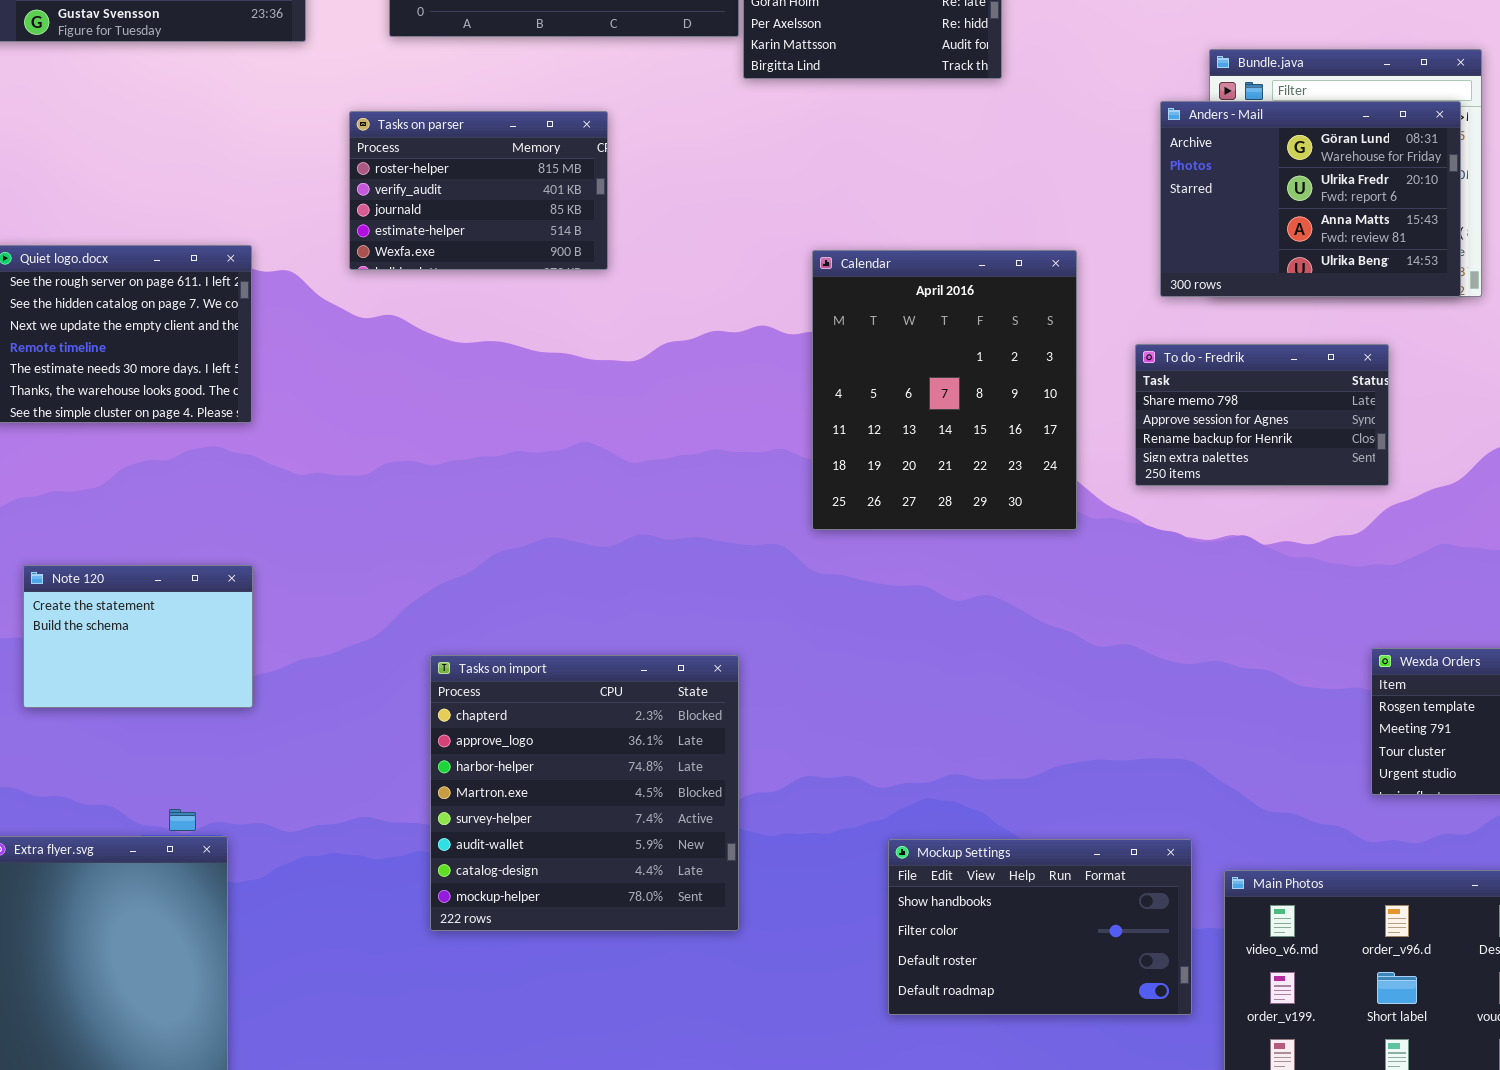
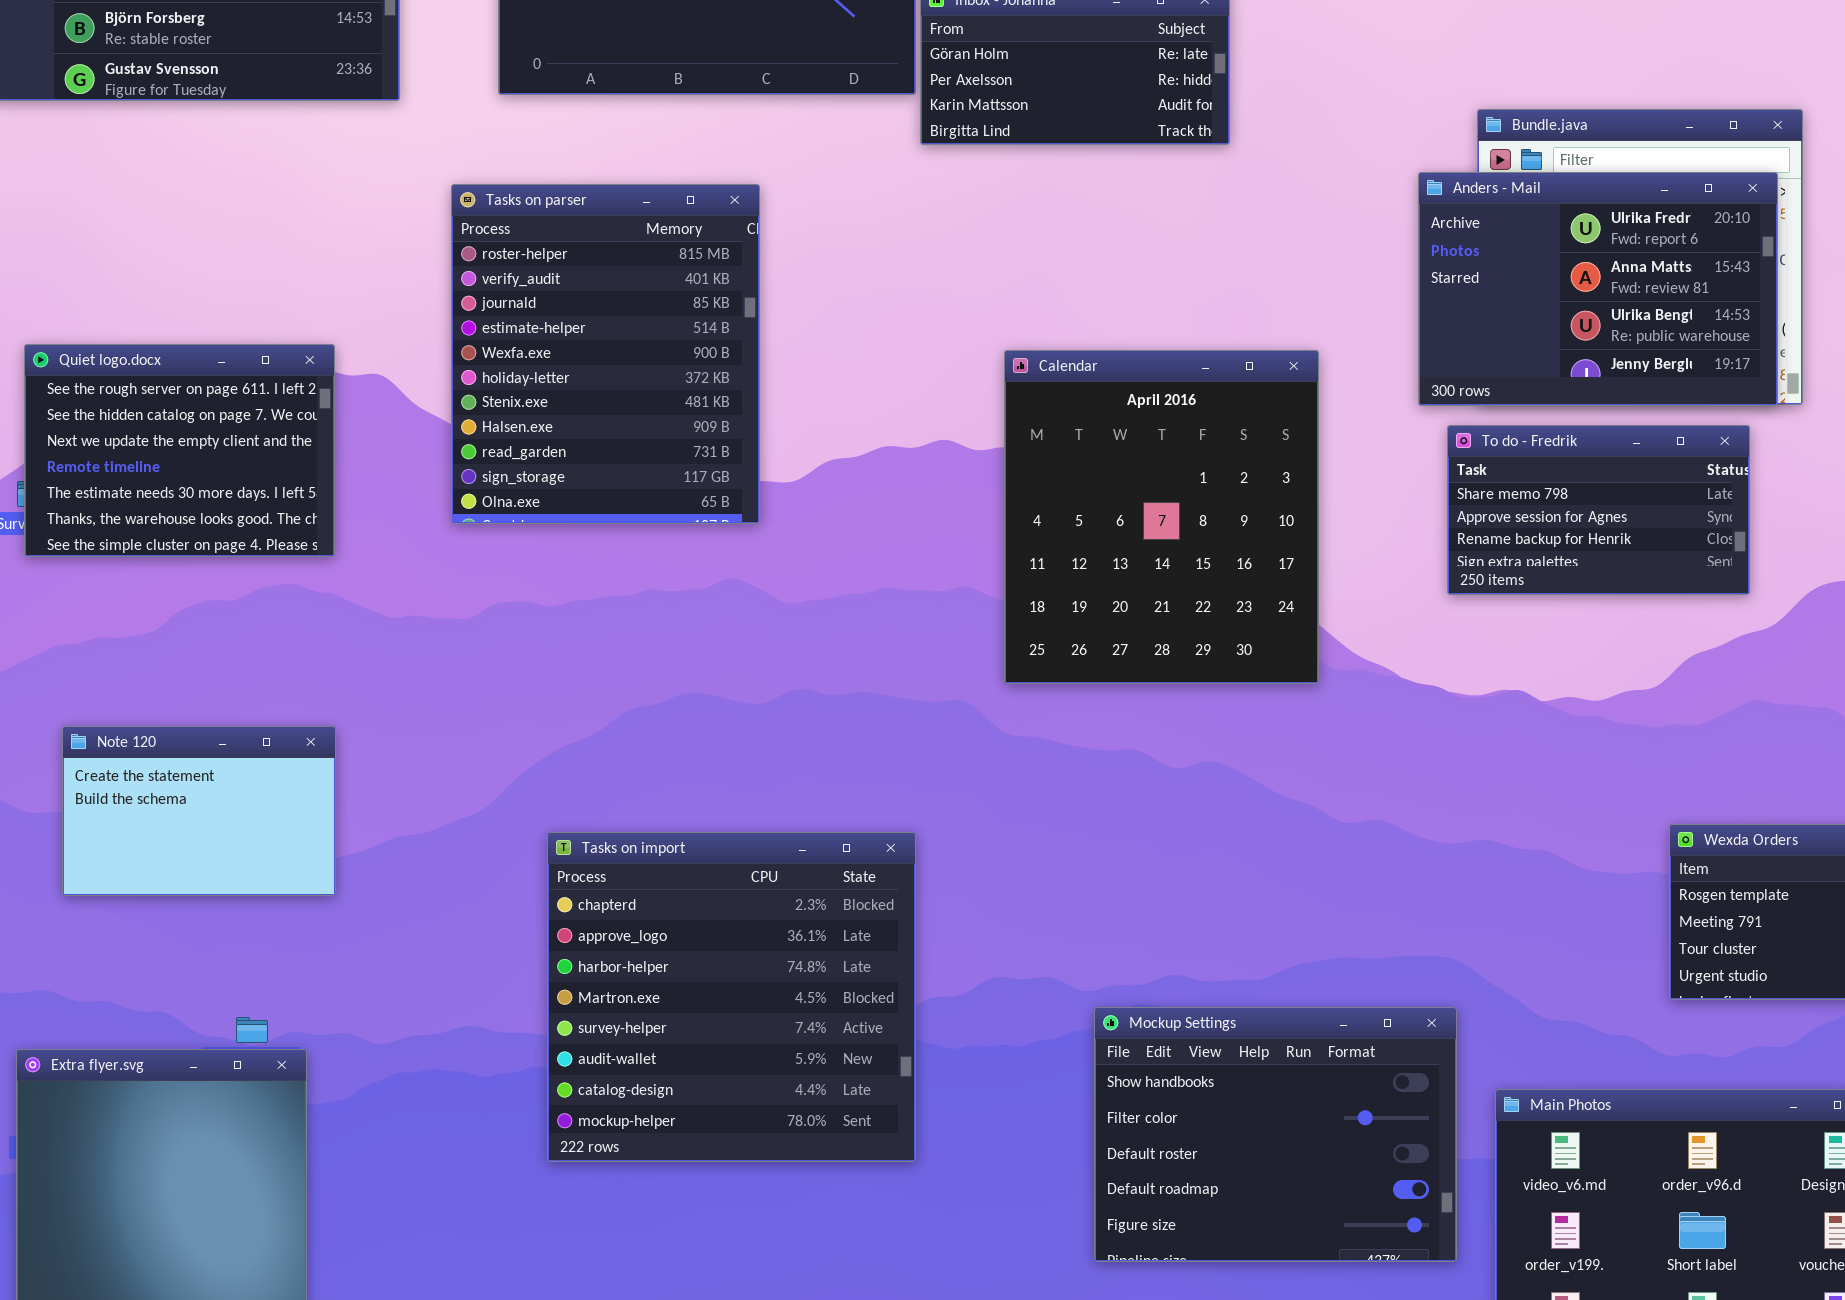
Anders - Mail: [1160,101,1461,297] -> [1418,172,1778,406], scrolled down 1 row
Tasks on parser: [349,111,608,270] -> [451,184,760,524], resized
To do - Fredrik: [1135,344,1389,486] -> [1447,425,1750,595], moved
Mockup Settings: [888,839,1192,1015] -> [1094,1007,1457,1262], resized

